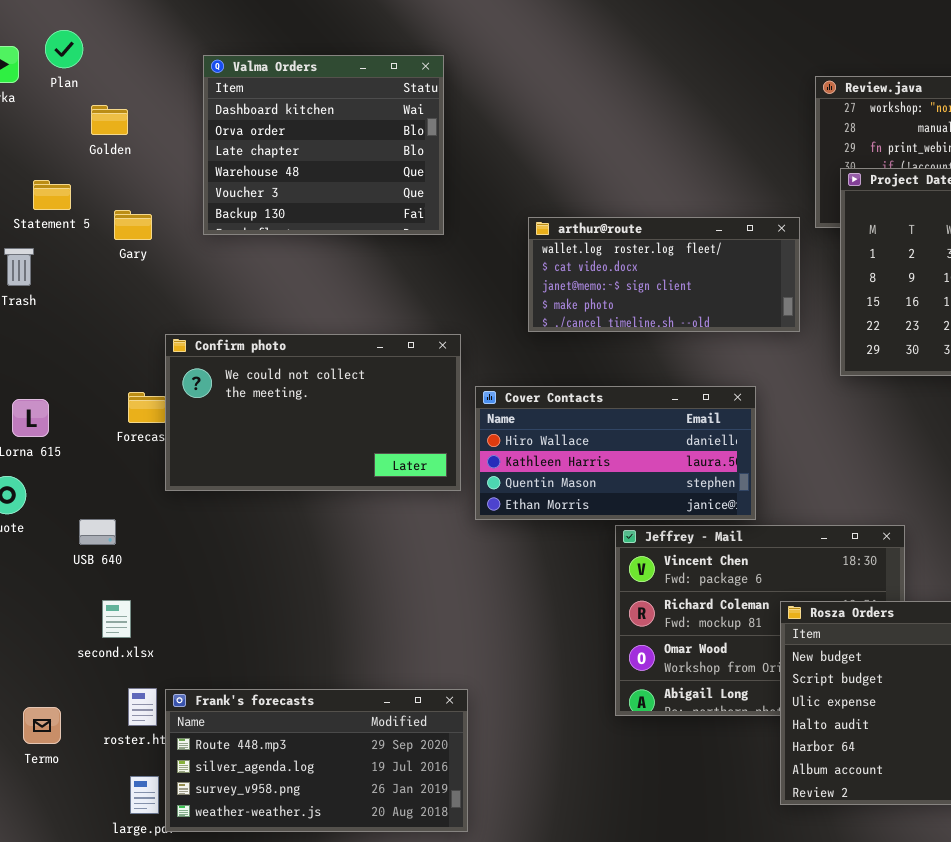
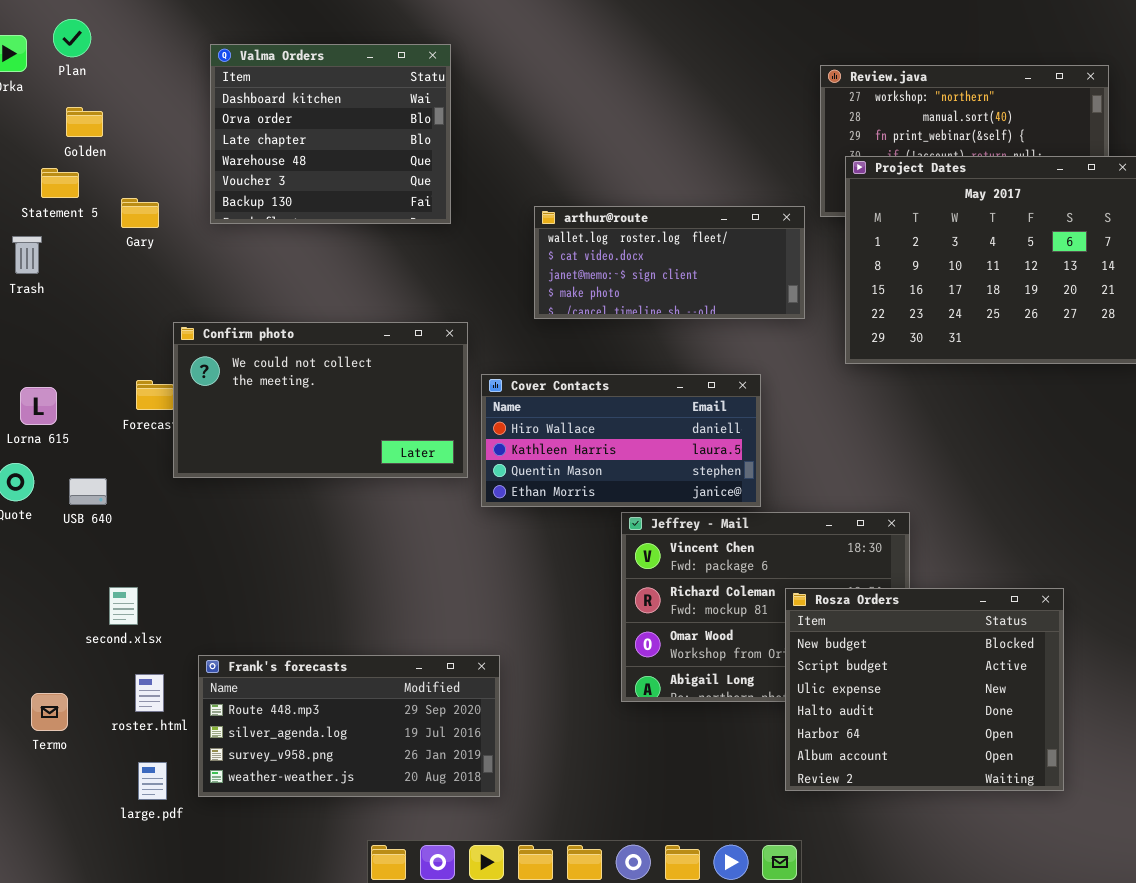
Golden: [91,105,128,135] -> [66,107,103,137], moved
USB 640: [79,519,116,545] -> [69,478,107,505], moved
Frank's forecasts: [165,689,468,832] -> [198,655,500,797], moved

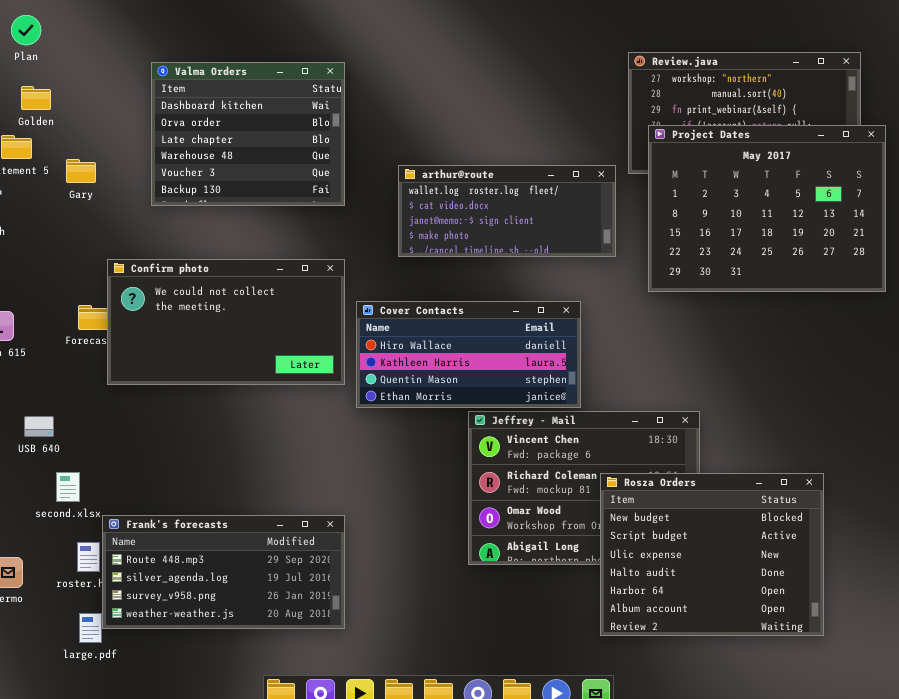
Valma Orders: [210,44,451,224] -> [151,62,345,206], moved
USB 640: [69,478,107,505] -> [24,416,54,437], moved
Frank's forecasts: [198,655,500,797] -> [102,515,345,629], moved

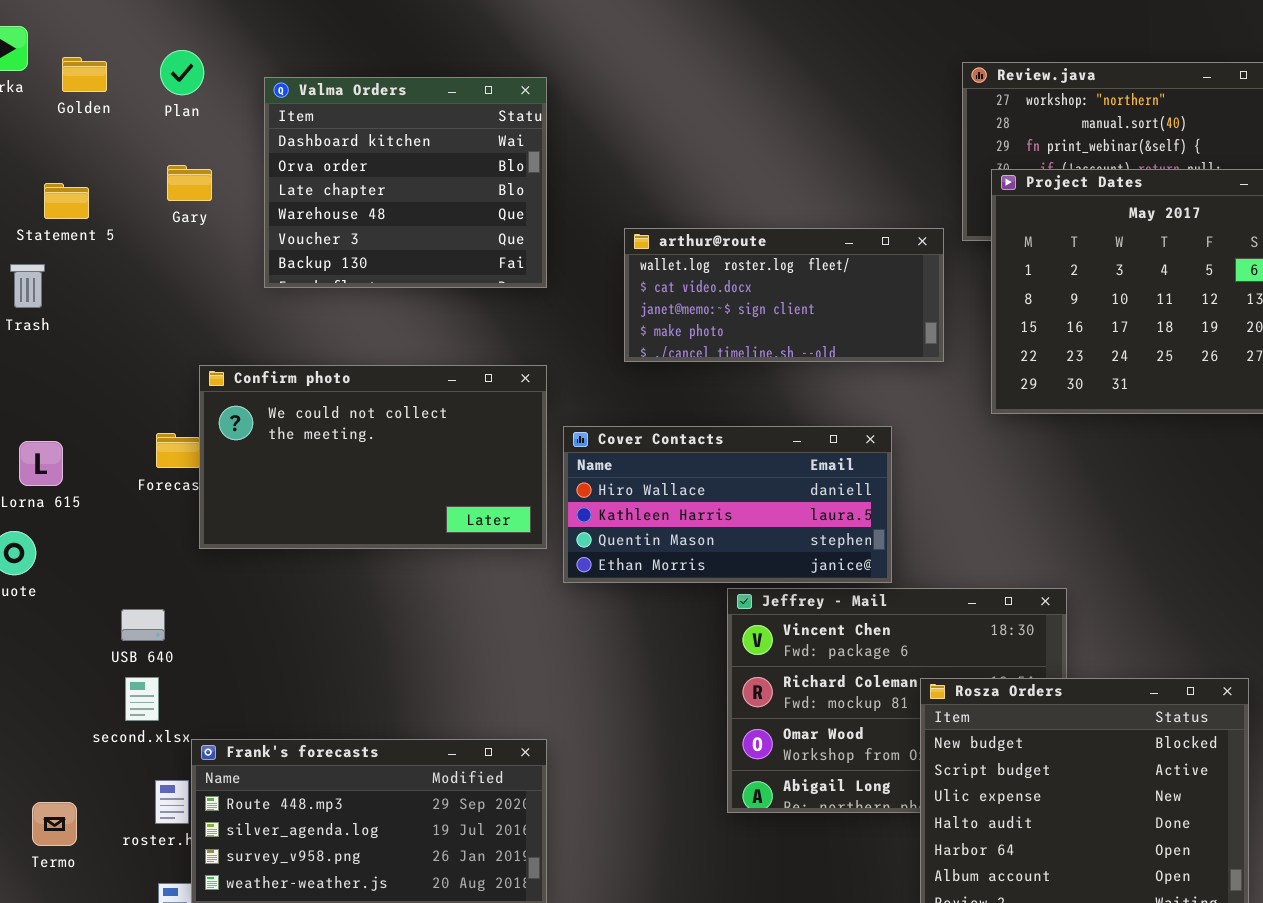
Plan: [11,15,41,45] -> [160,50,204,95], moved
Golden: [21,86,51,110] -> [62,57,107,92], moved
Gary: [66,159,96,183] -> [167,165,212,201], moved
USB 640: [24,416,54,437] -> [121,609,165,641], moved

